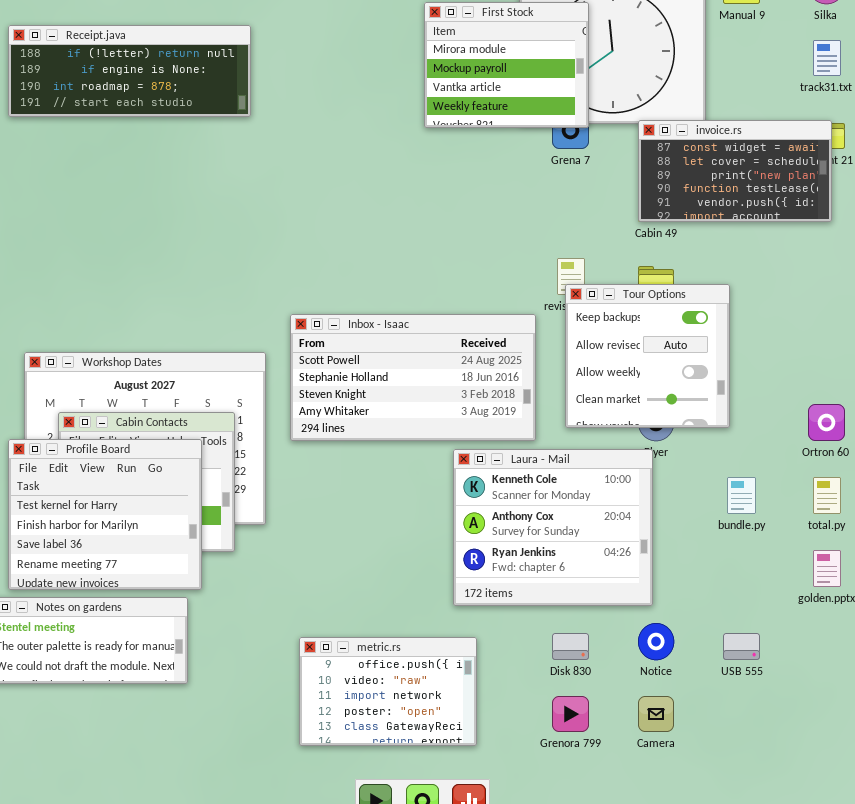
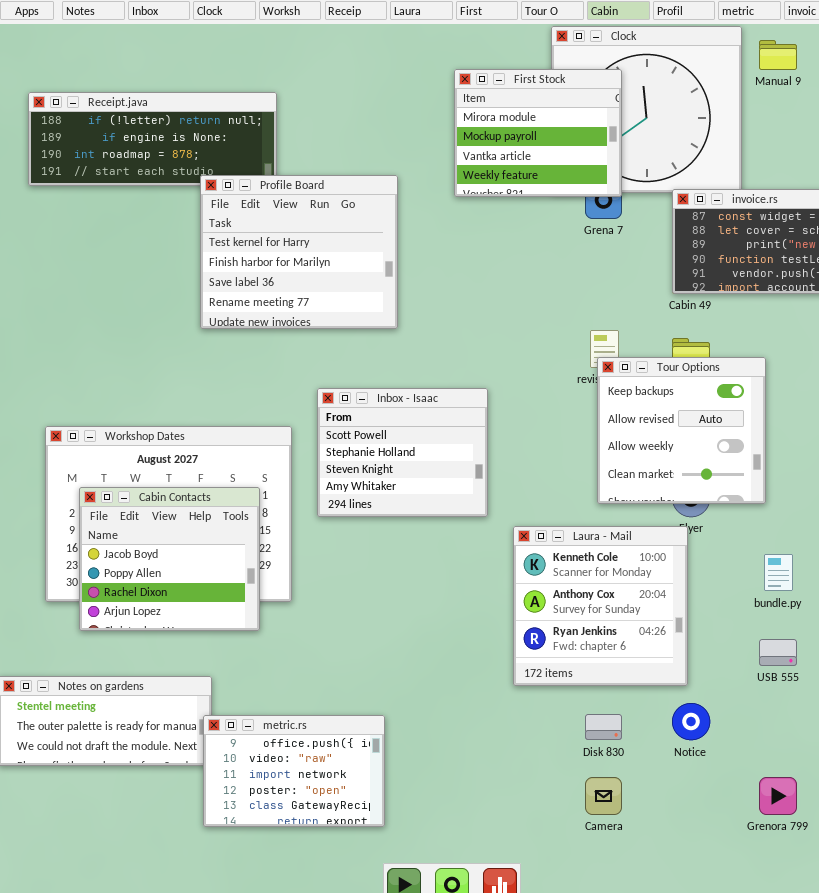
Inbox - Isaac: [290,314,536,441] -> [317,388,488,517], resized
Profile Board: [8,439,202,590] -> [200,175,398,329], moved
Laura - Mail: [453,449,653,606] -> [513,526,688,686], resized
USB 555: [723,633,760,660] -> [759,639,797,666], moved
metric.rs: [299,637,477,746] -> [203,715,385,827], moved
Grenora 799: [552,696,589,732] -> [759,777,797,815], moved
Camera: [638,696,674,732] -> [585,777,622,815], moved

